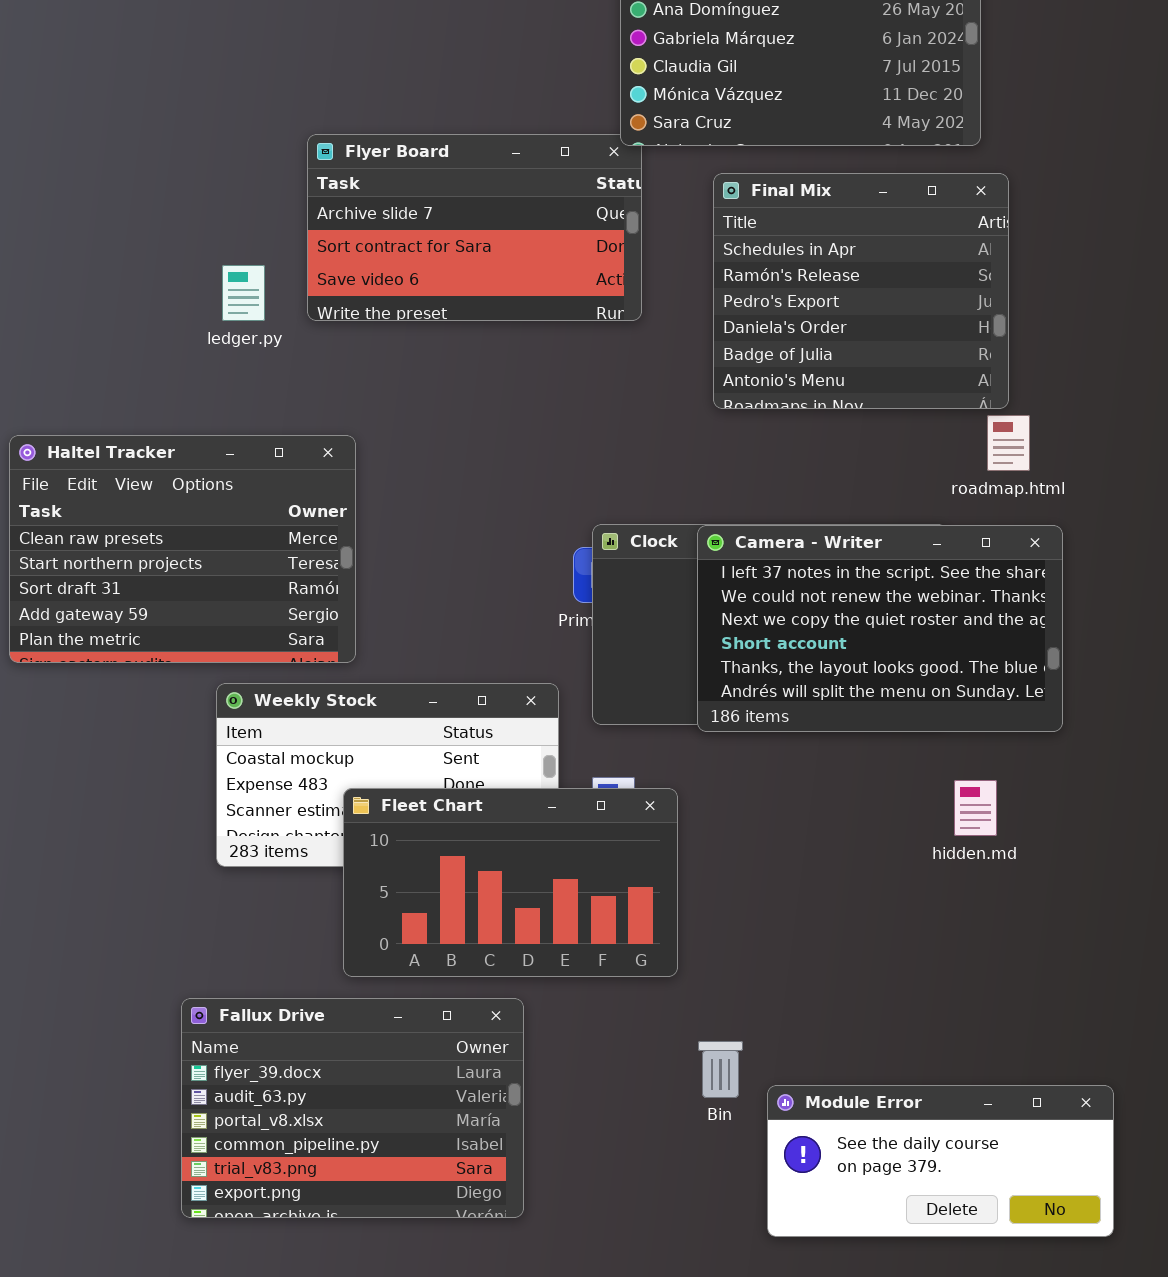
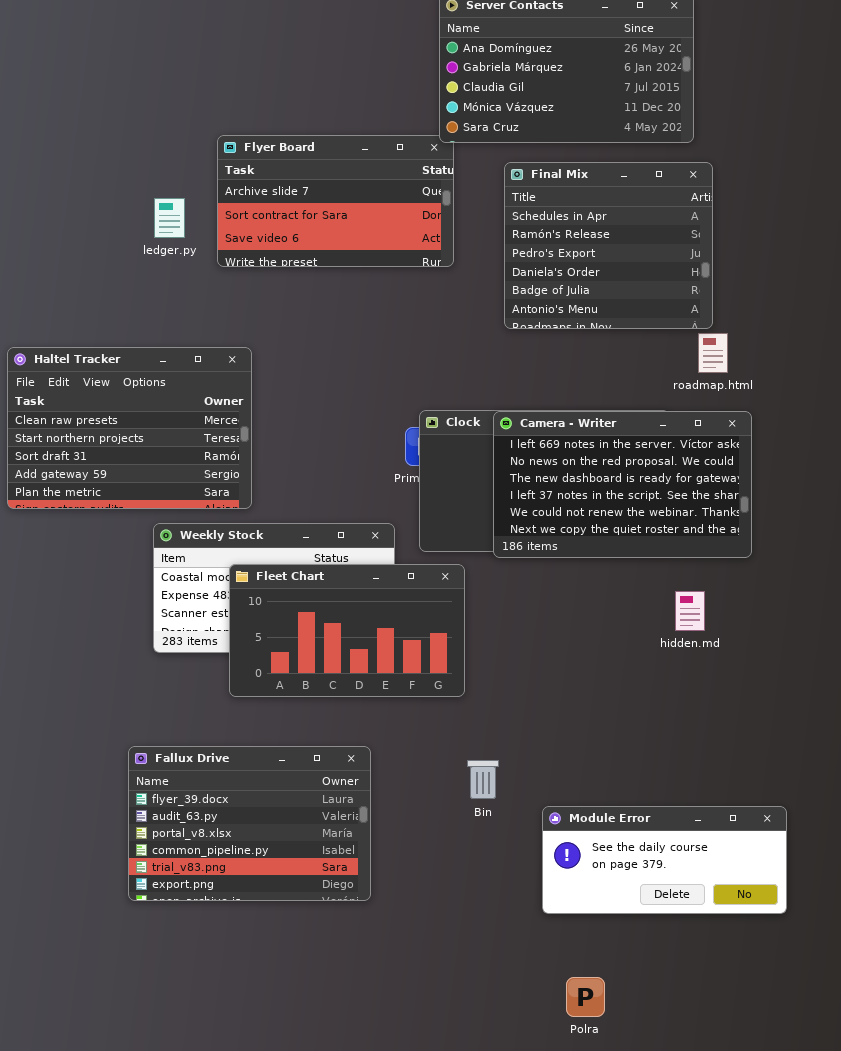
ledger.py: [222,265,265,321] -> [154,198,185,238], moved
Camera - Writer: [697,525,1063,732] -> [493,411,752,558], scrolled up 3 rows
Fleet Chart: [343,788,678,977] -> [229,564,465,697], moved
Bin: [698,1041,743,1098] -> [467,760,499,799], moved

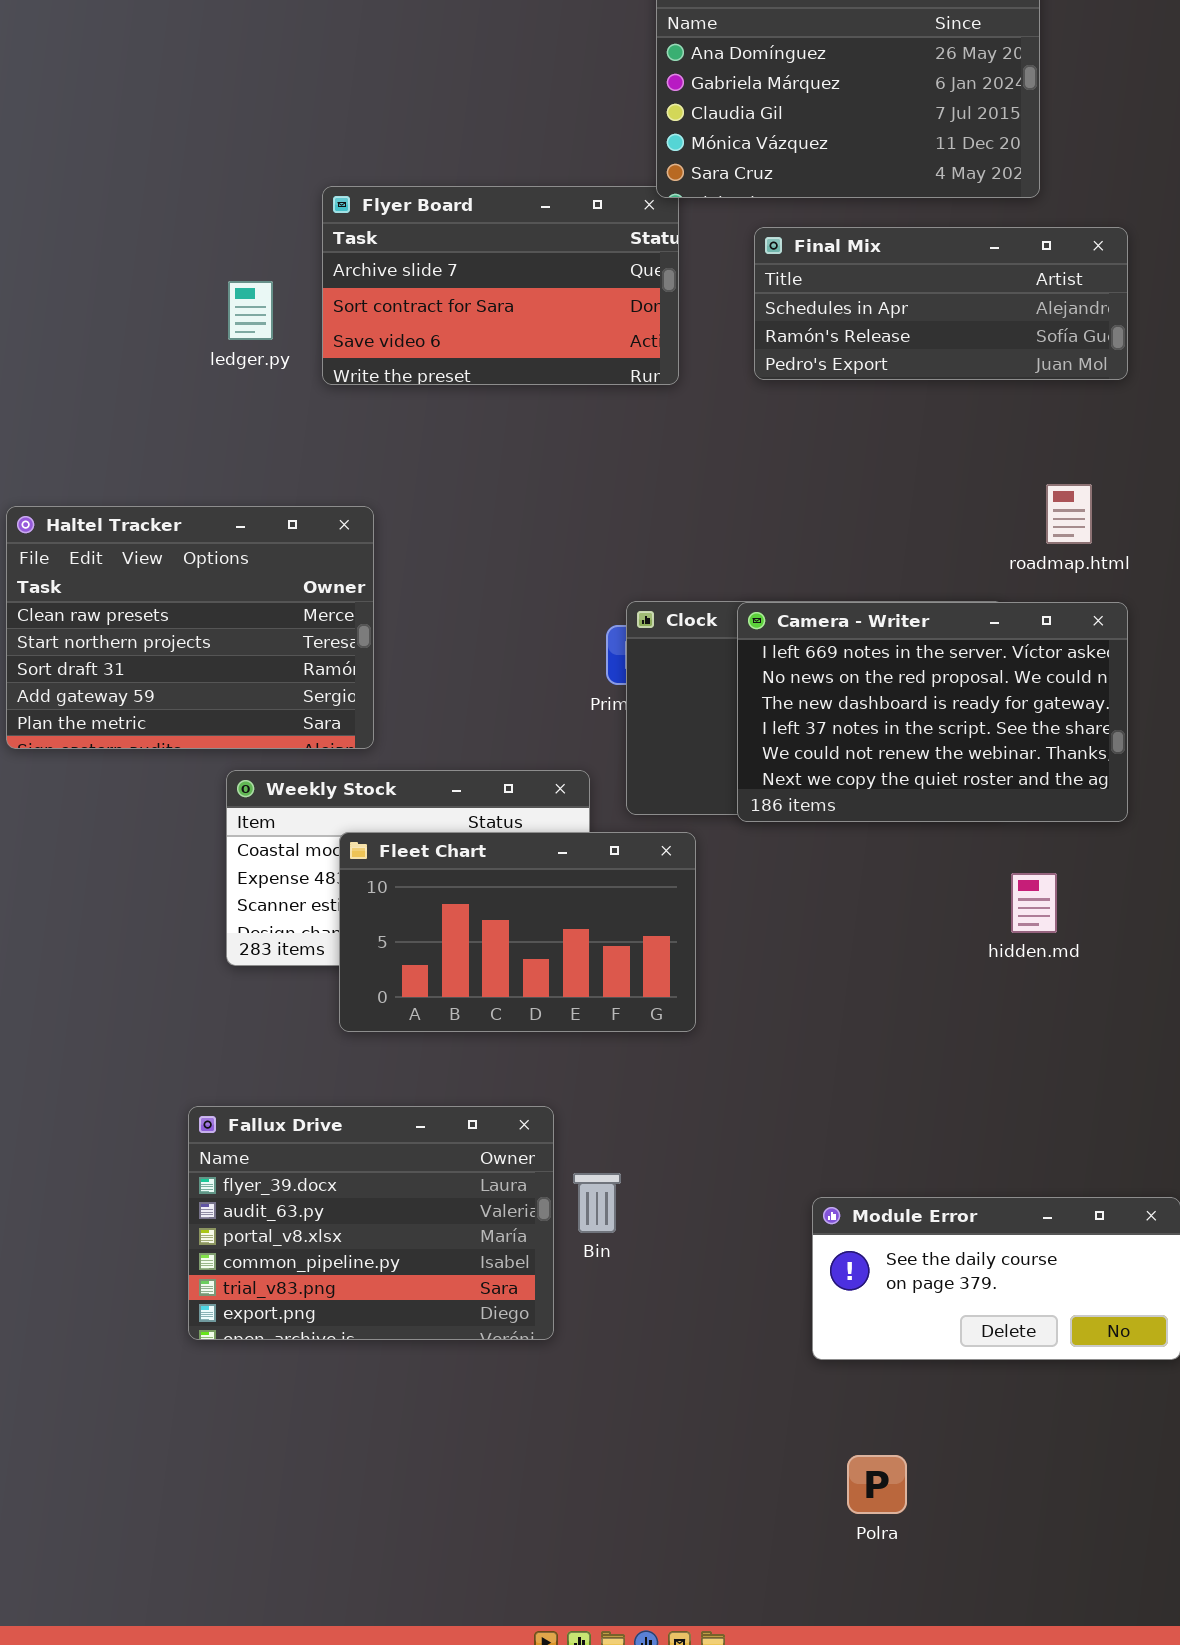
Final Mix: [504,162,713,329] -> [754,227,1128,380], resized
Bin: [467,760,499,799] -> [573,1173,621,1233], moved

